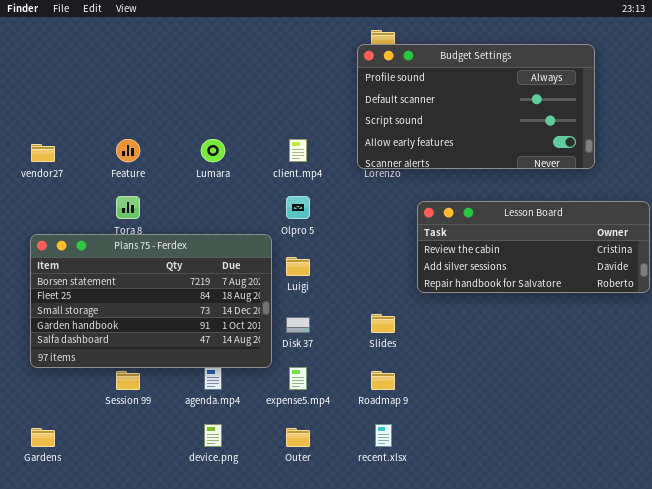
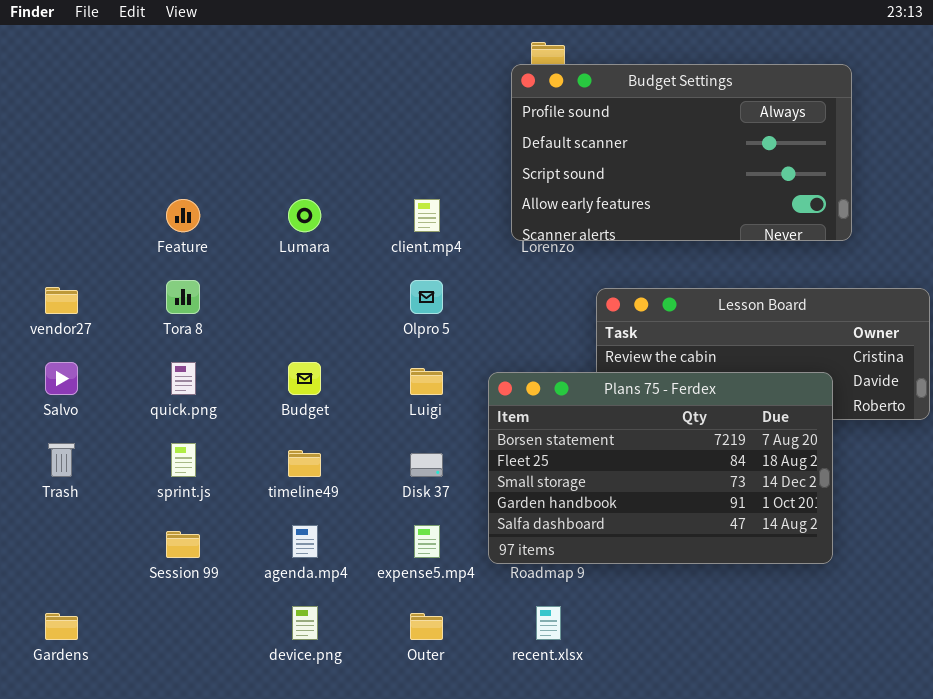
vendor27: [31,144,55,162] -> [45,287,78,314], moved
Plans 75 - Ferdex: [30,234,272,368] -> [488,372,833,564], moved

